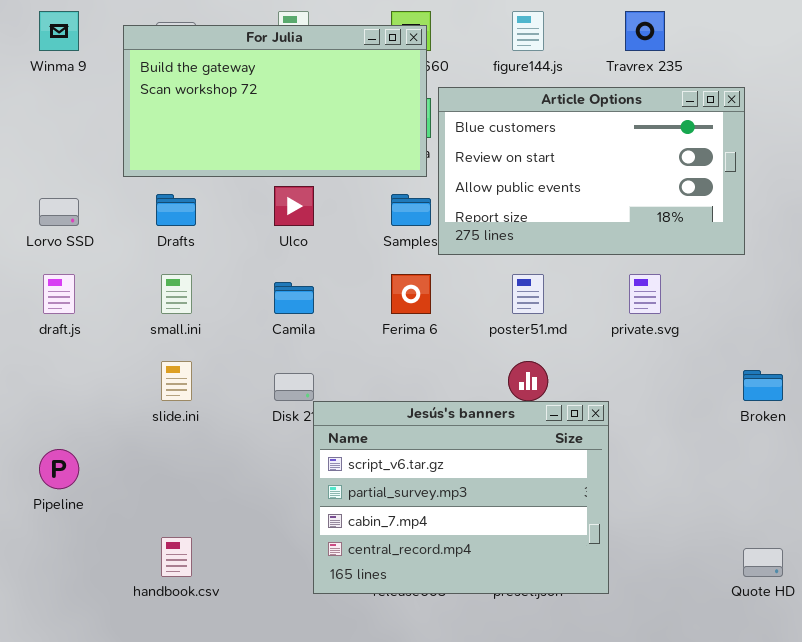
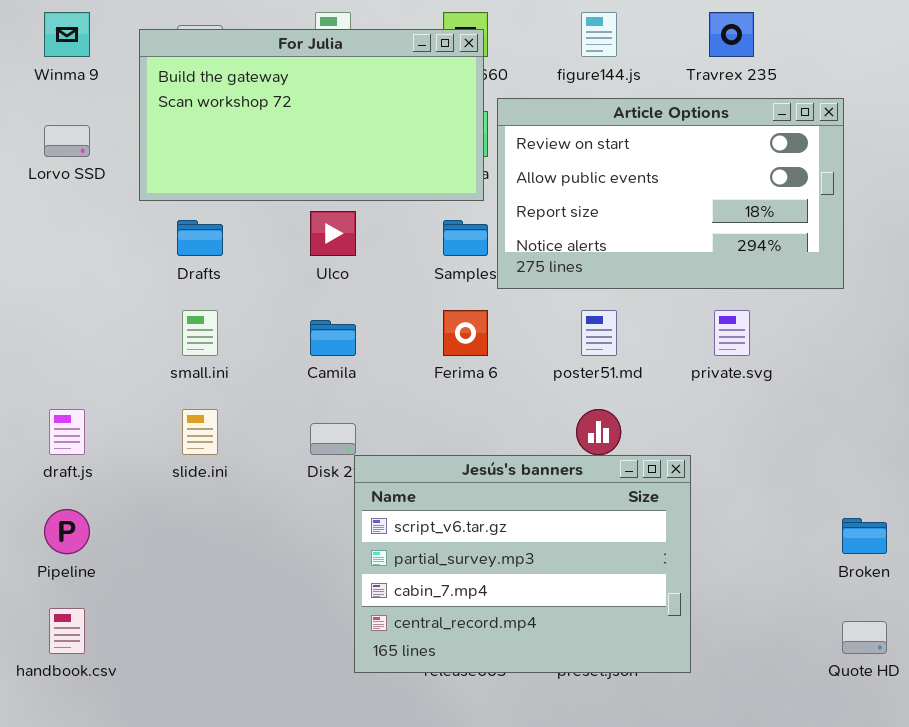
Article Options: [438,87,745,255] -> [497,98,844,289], scrolled down 1 row
Lorvo SSD: [39,198,79,226] -> [44,125,90,157], moved
draft.js: [43,274,75,314] -> [49,409,85,455], moved
Broken: [743,370,783,401] -> [842,518,887,554], moved
handbook.csv: [161,537,192,577] -> [49,608,85,654], moved

